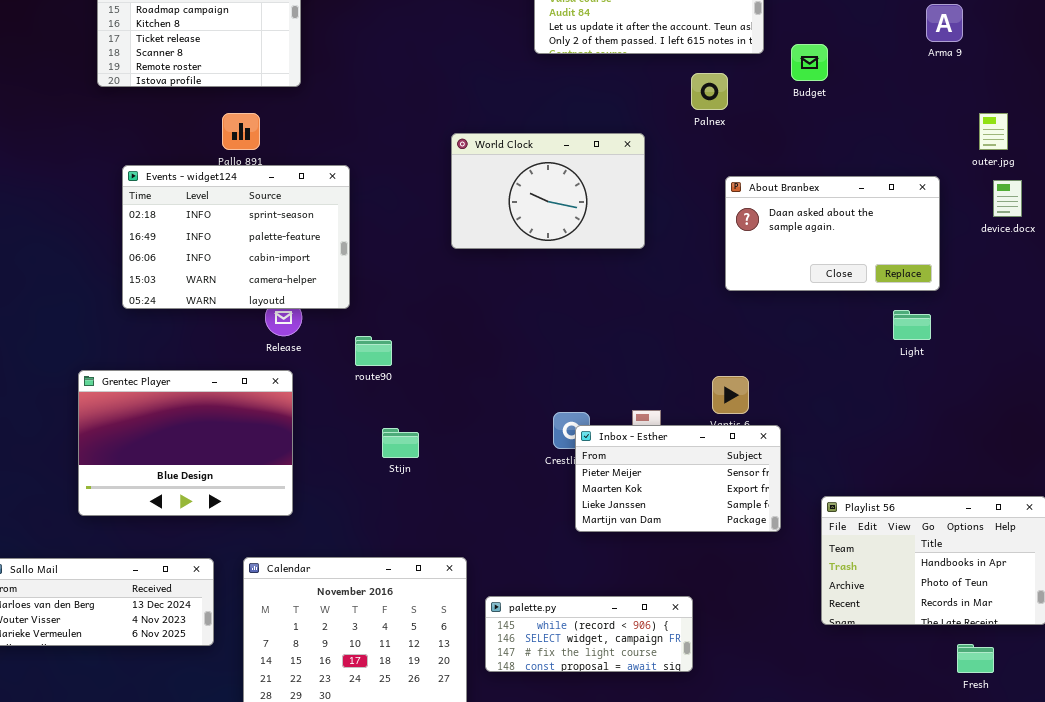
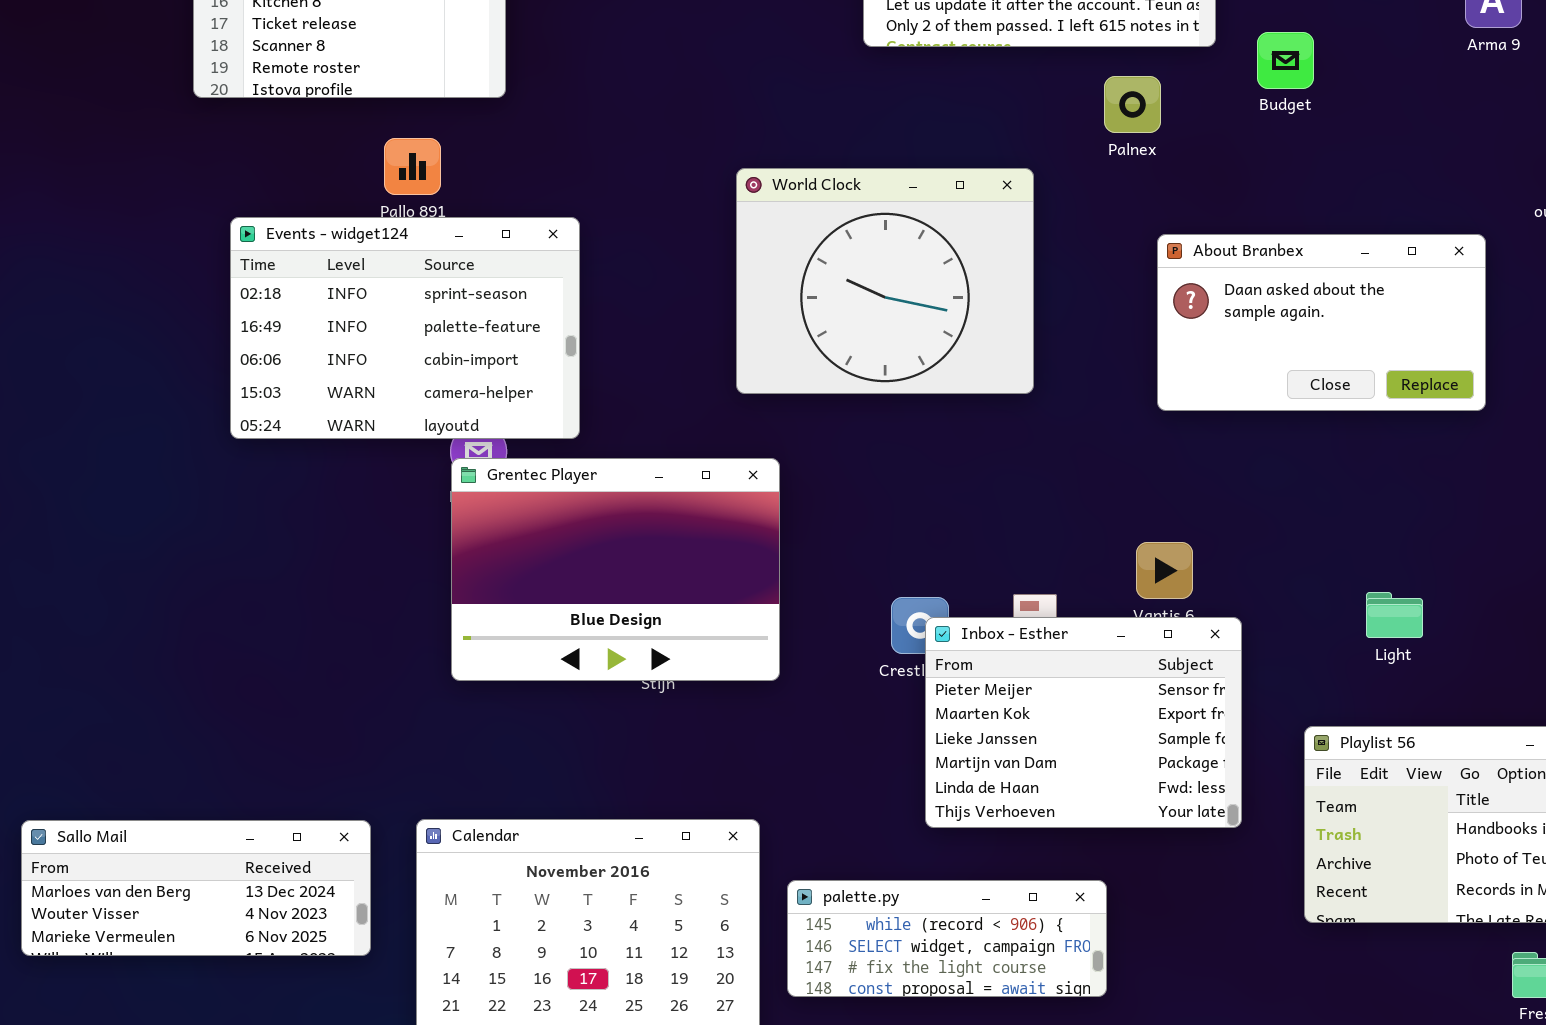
World Clock: [451,133,645,249] -> [736,168,1034,394], resized
Light: [893,310,931,340] -> [1366,592,1423,638], moved
Grentec Player: [78,370,293,516] -> [451,458,780,681], moved
Inbox - Esther: [575,425,781,532] -> [925,617,1242,828], resized

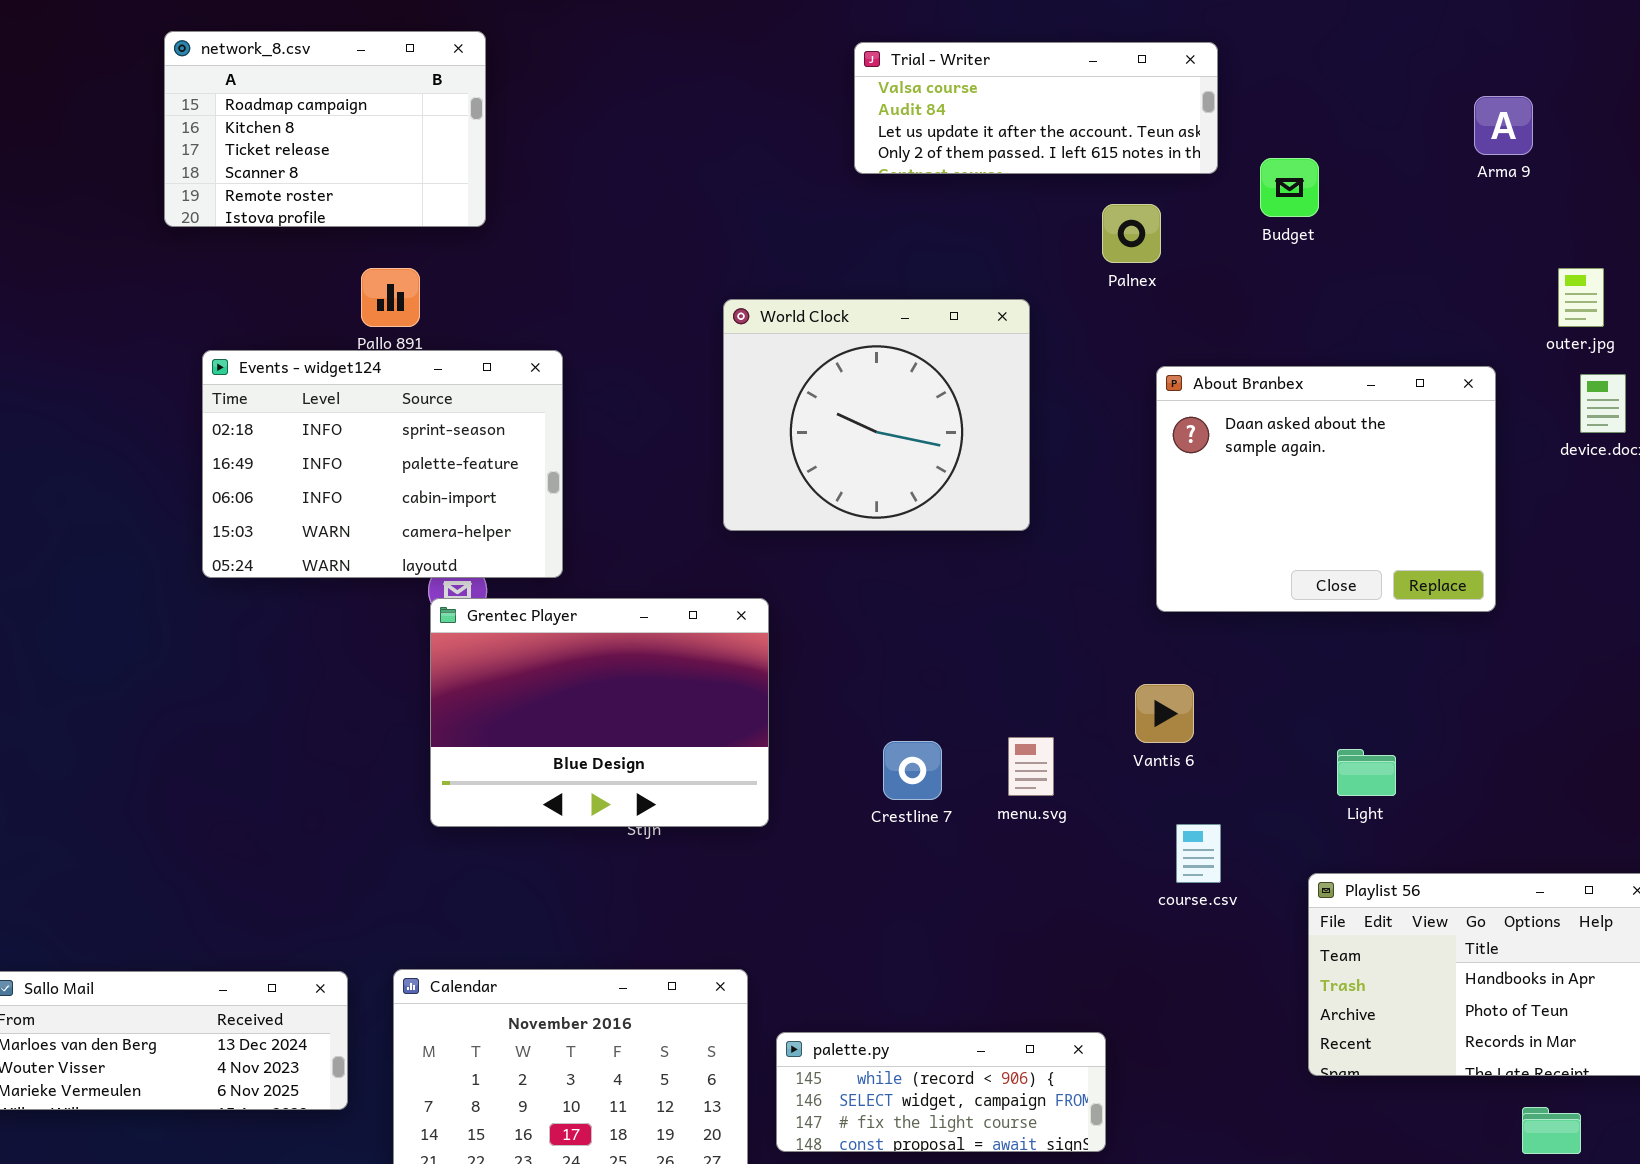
About Branbex: [1157,234,1486,411] -> [1156,366,1496,612], resized
Light: [1366,592,1423,638] -> [1337,749,1396,796], moved
Inbox - Esther: [925,617,1242,828] -> none, closed

